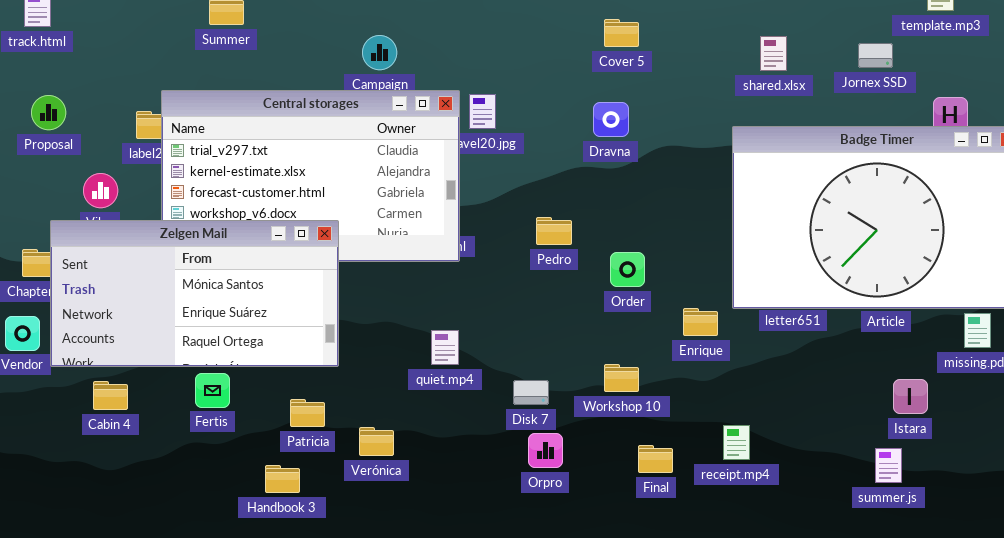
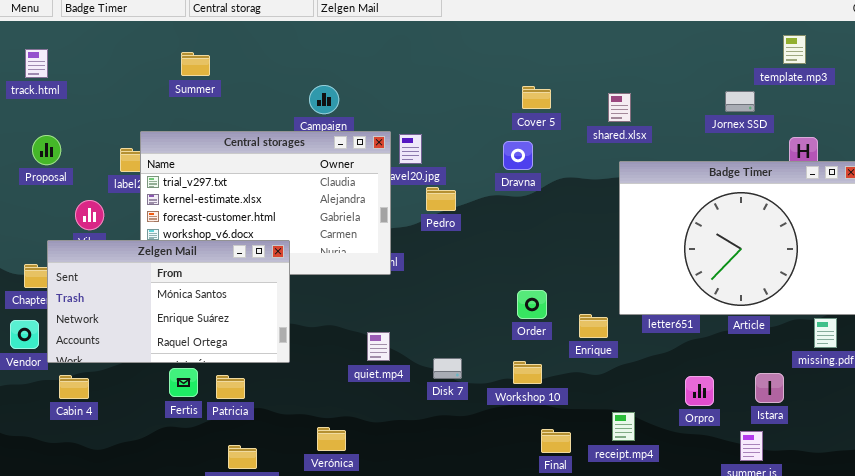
Cover 5: [604,19,639,47] -> [522,86,551,109], moved
shared.xlsx: [760,36,787,71] -> [608,93,631,122], moved
Pedro: [536,217,572,245] -> [426,187,456,211], moved
Order: [610,252,645,287] -> [517,290,547,319], moved
Disk 7: [513,380,549,405] -> [433,358,462,379], moved
Cabin 4: [93,381,128,410] -> [59,375,89,399], moved
Patricia: [290,399,325,427] -> [216,375,245,399], moved
Verónica: [359,427,394,456] -> [317,427,346,451], moved
Orpro: [528,433,563,468] -> [685,376,714,406], moved

